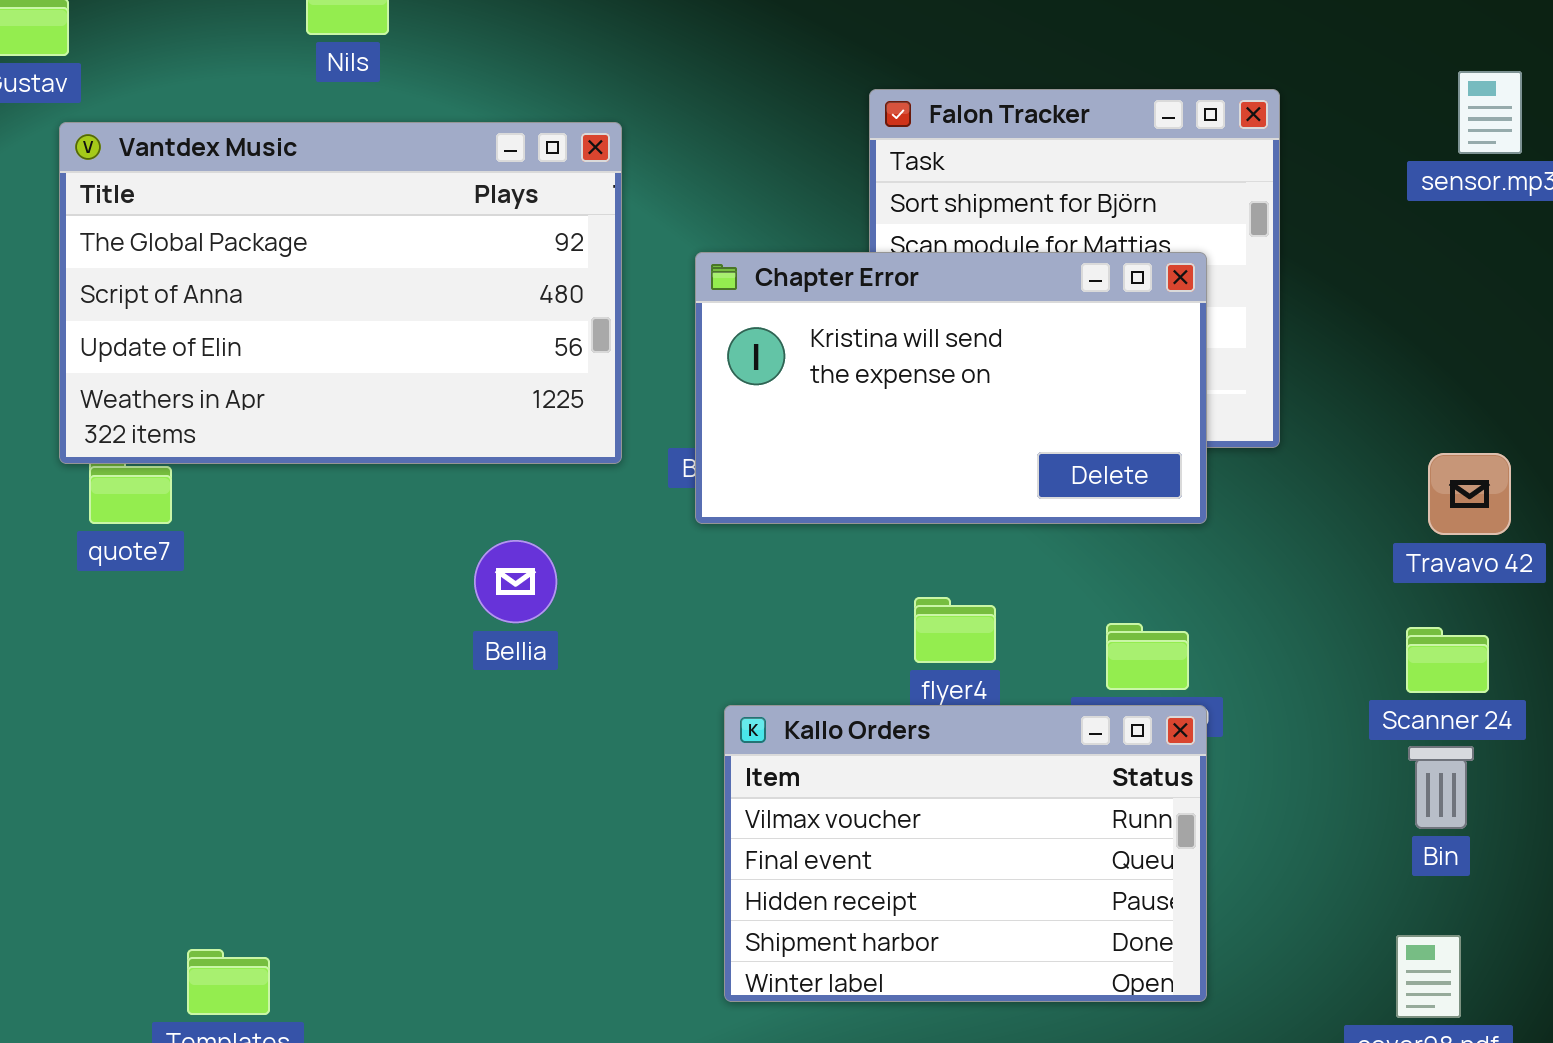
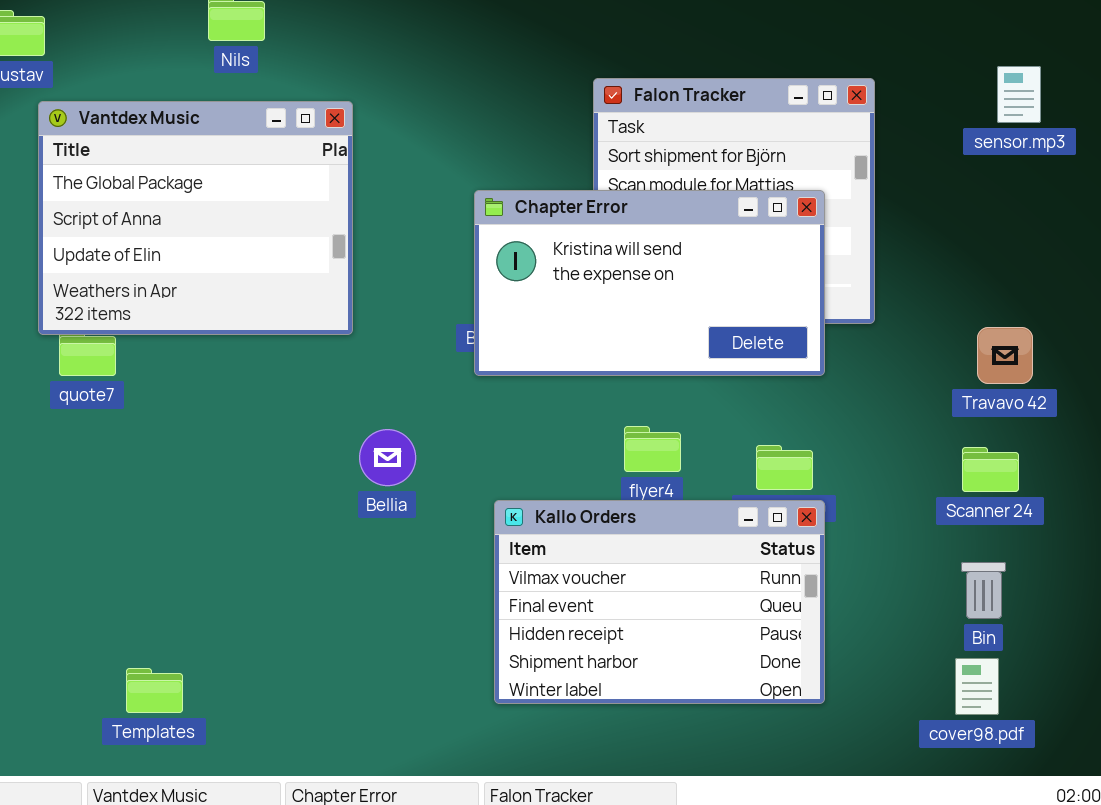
Vantdex Music: [59,122,622,464] -> [38,101,353,335], resized
Bellia: [474,540,557,623] -> [359,429,416,486], moved
Bin: [1408,746,1474,829] -> [961,562,1006,619], moved

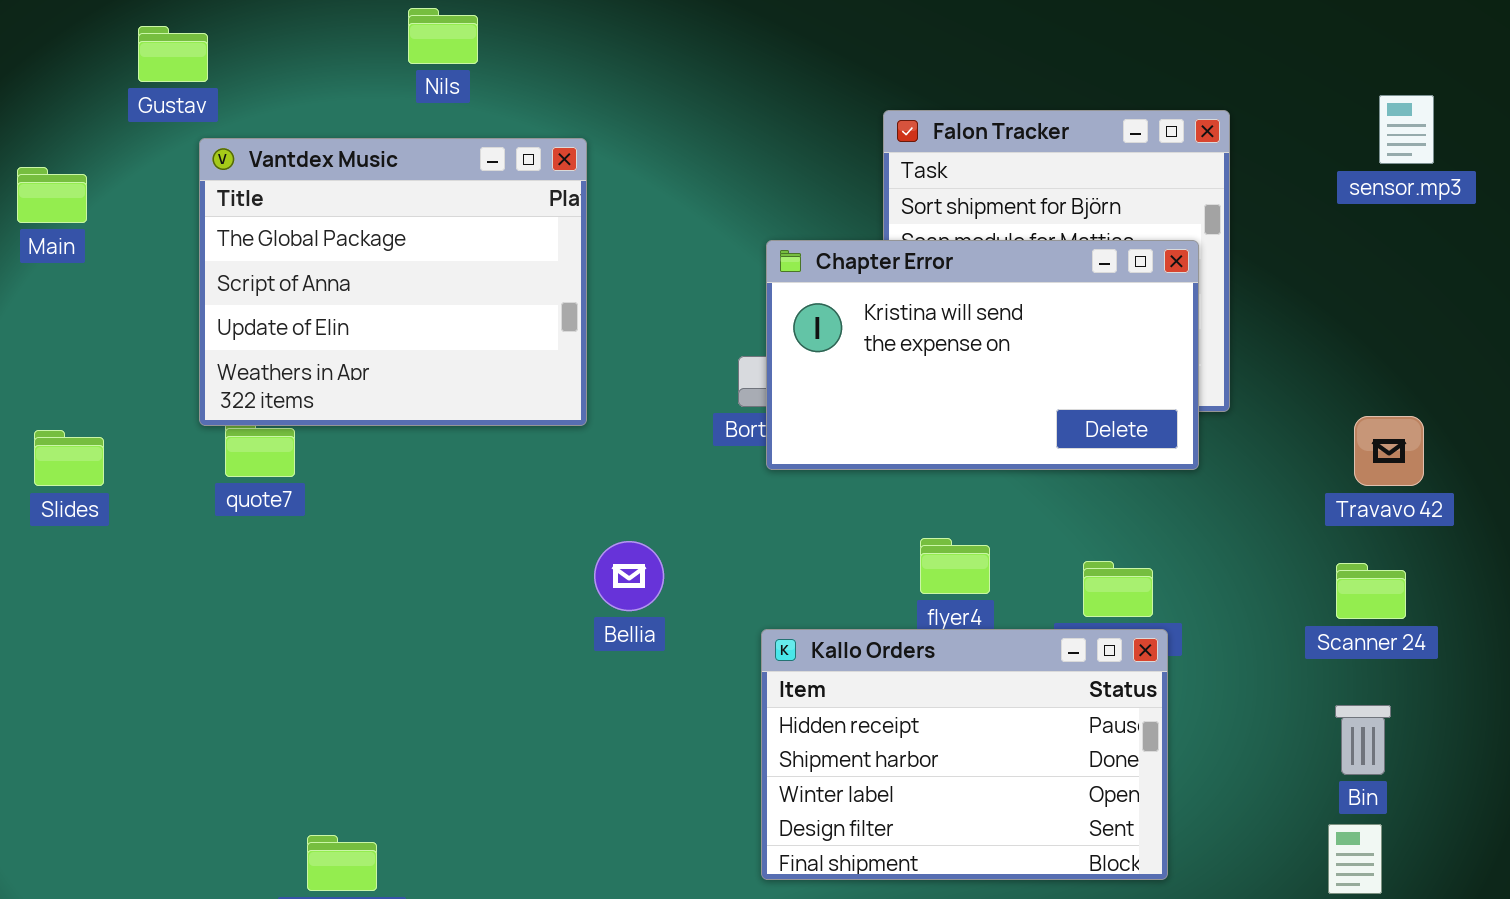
Chapter Error: [474,190,825,376] -> [766,240,1199,470], moved
Kallo Orders: [494,500,825,704] -> [761,629,1168,880], scrolled down 2 rows

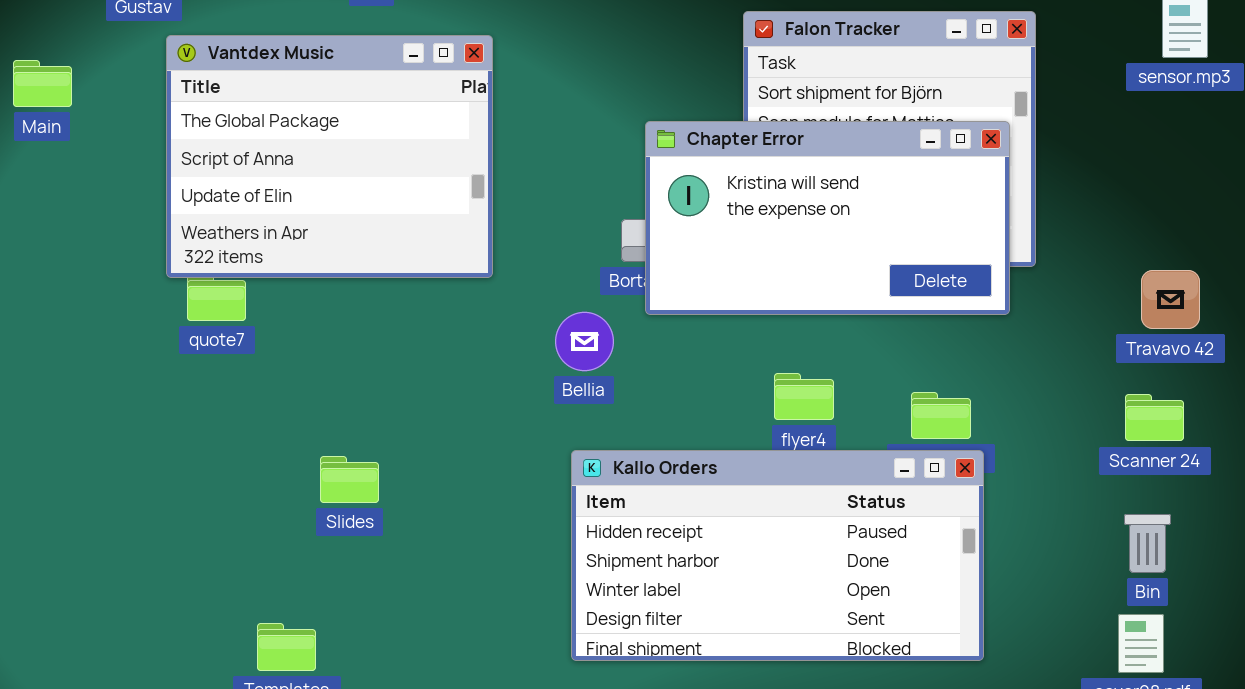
Slides: [34,430,104,486] -> [320,456,379,503], moved
Bellia: [594,541,664,611] -> [555,312,614,371], moved
Kallo Orders: [761,629,1168,880] -> [571,450,984,661], resized

